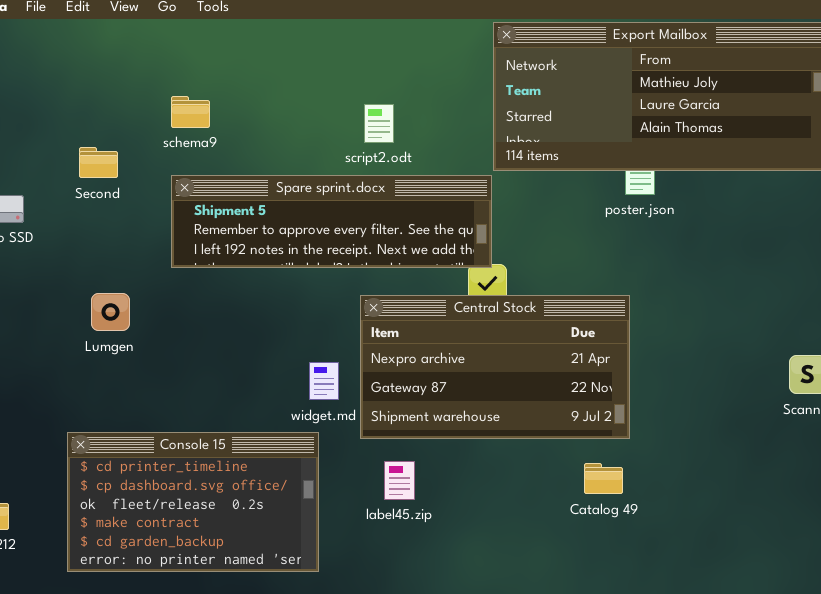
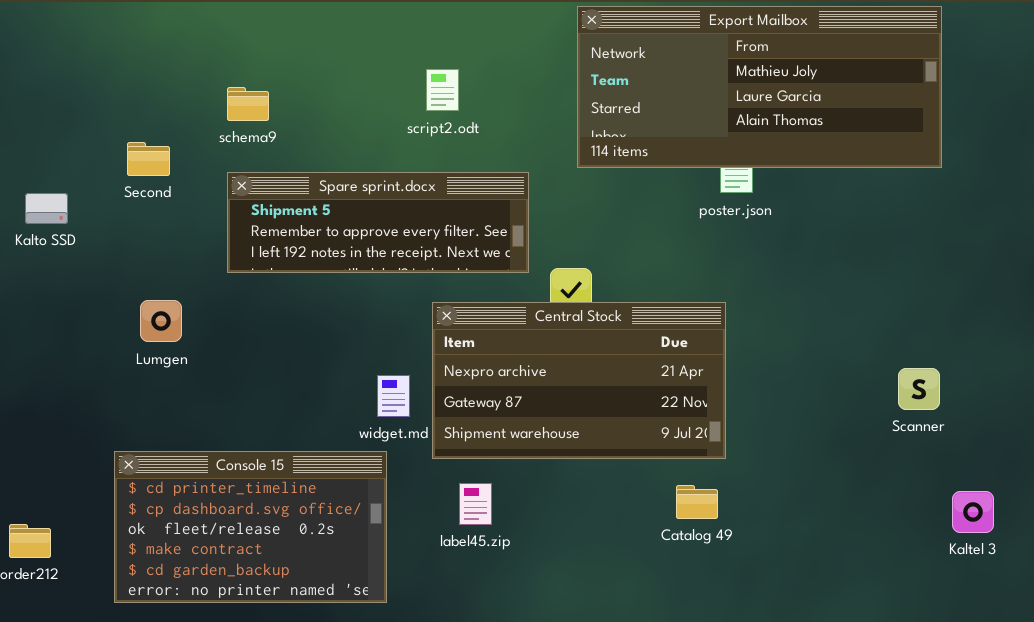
script2.odt: [364,104,394,143] -> [426,69,459,111], moved
Spare sprint.docx: [171,175,492,268] -> [227,172,529,273], resized

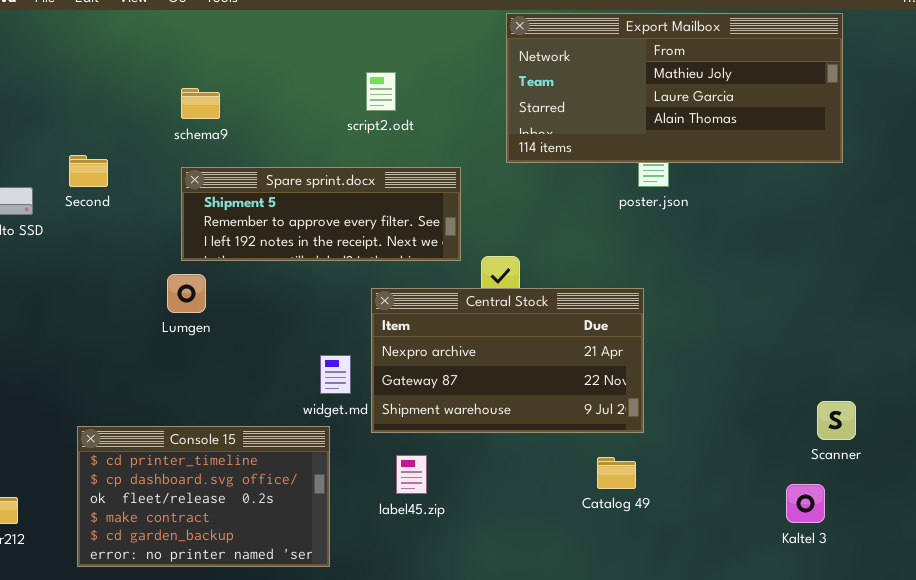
Second: [127,142,170,176] -> [69,155,108,187], moved
Lumgen: [140,300,182,342] -> [167,274,206,313], moved
Scanner: [898,368,940,410] -> [817,401,856,440], moved
Kaltel 3: [952,491,994,533] -> [786,484,825,523], moved

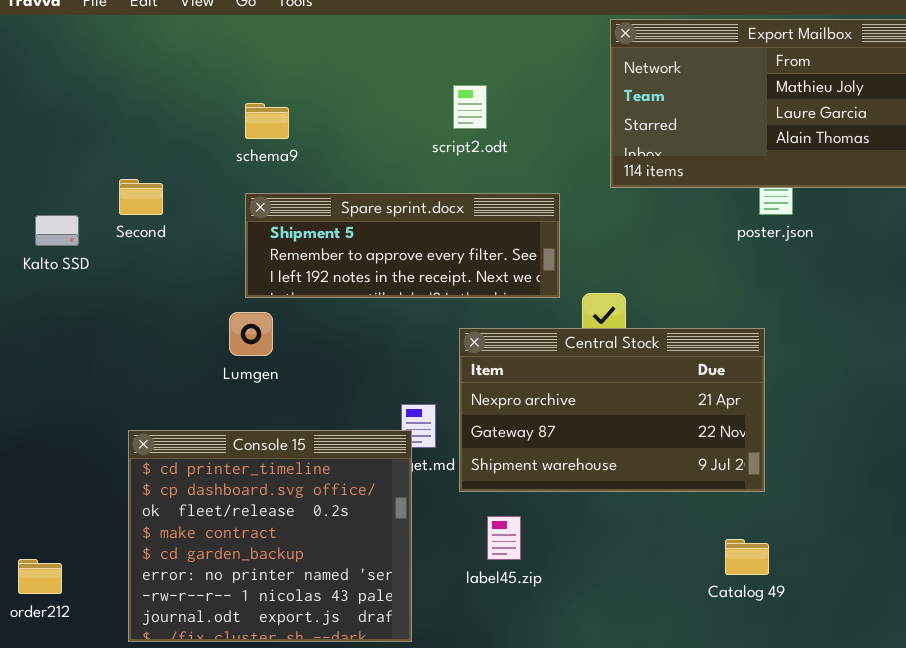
Console 15: [77,426,330,567] -> [128,430,412,642], resized
Catalog 49: [597,457,636,489] -> [725,539,769,575], moved

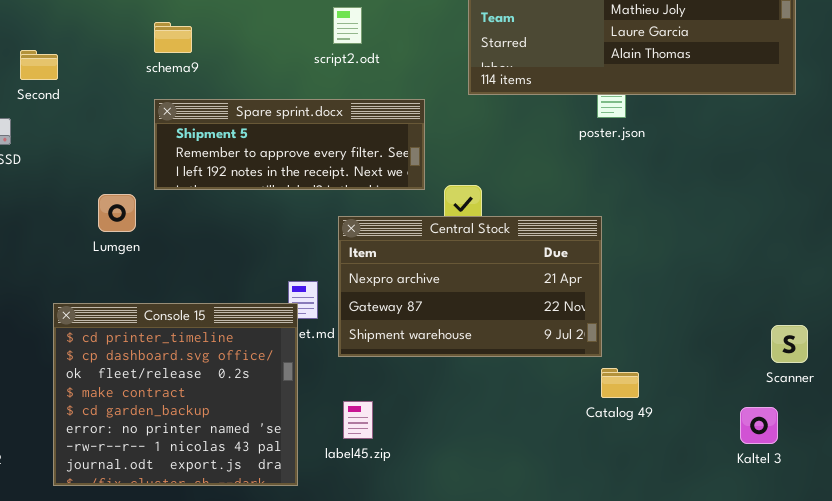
Second: [119,179,163,215] -> [20,50,58,80], moved
Lumgen: [229,312,273,356] -> [98,194,136,232], moved
label45.zip: [487,516,521,560] -> [343,401,373,439], moved
Catalog 49: [725,539,769,575] -> [601,368,639,398], moved

